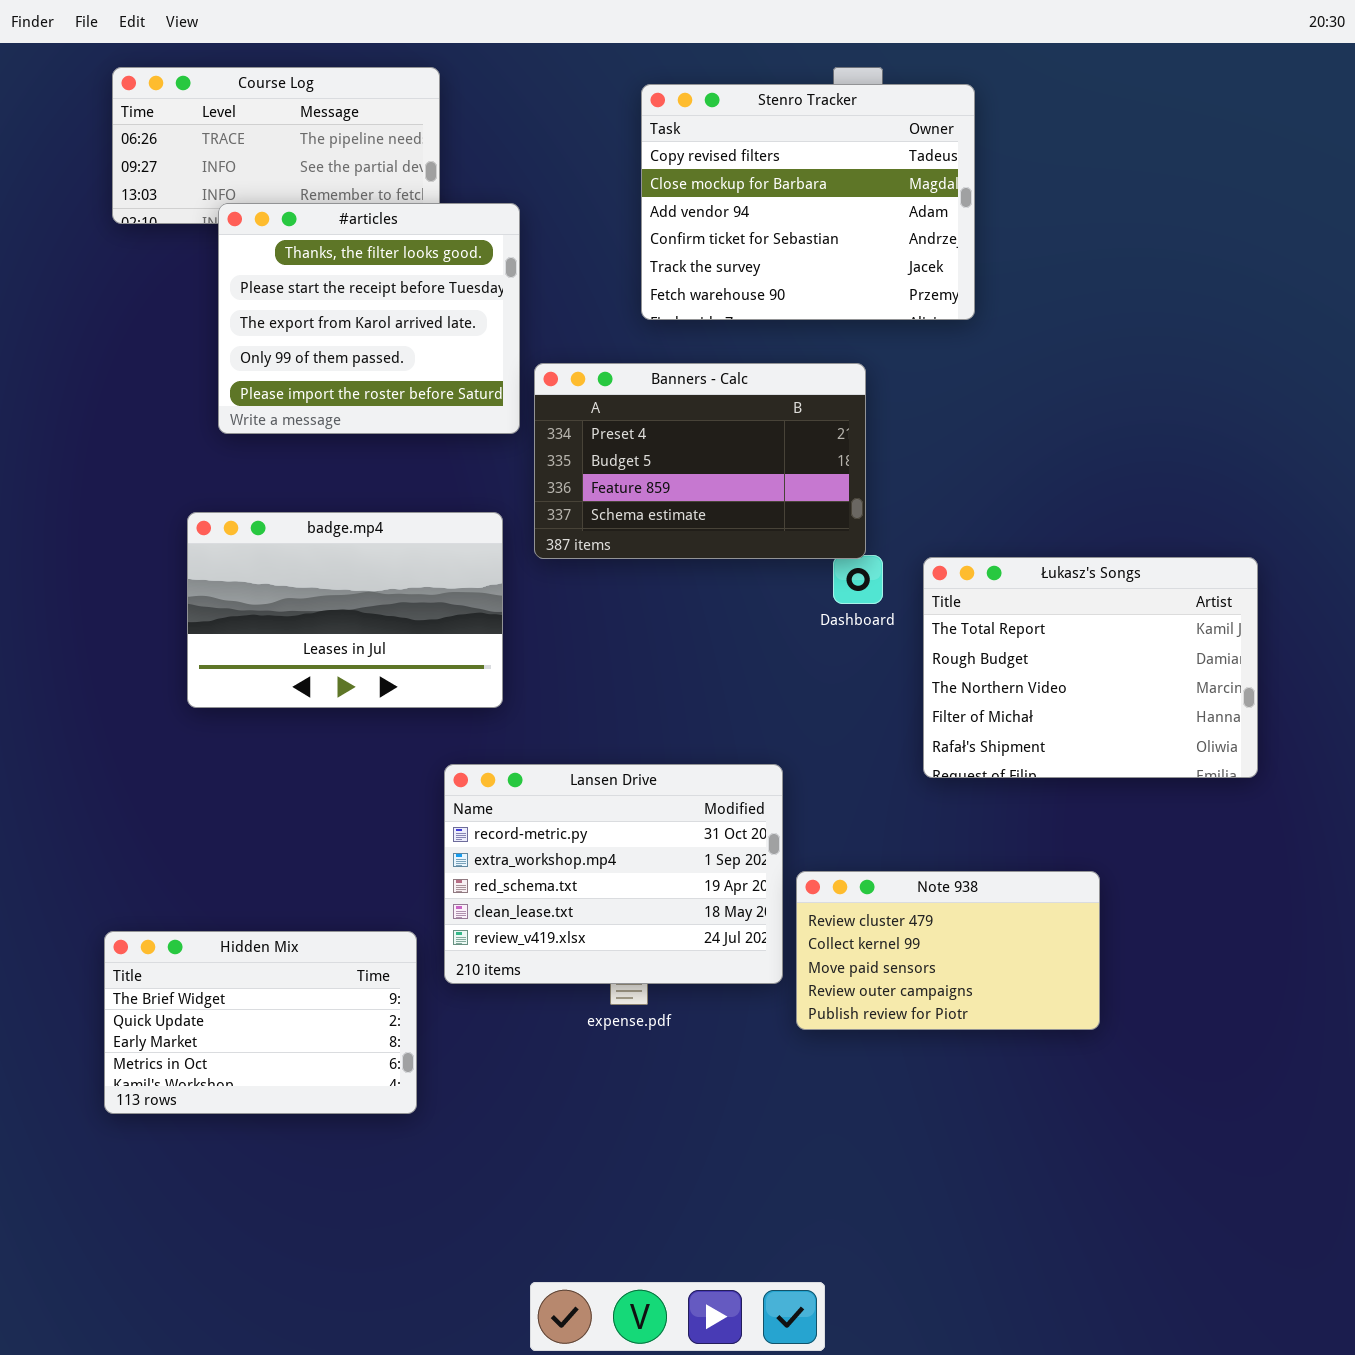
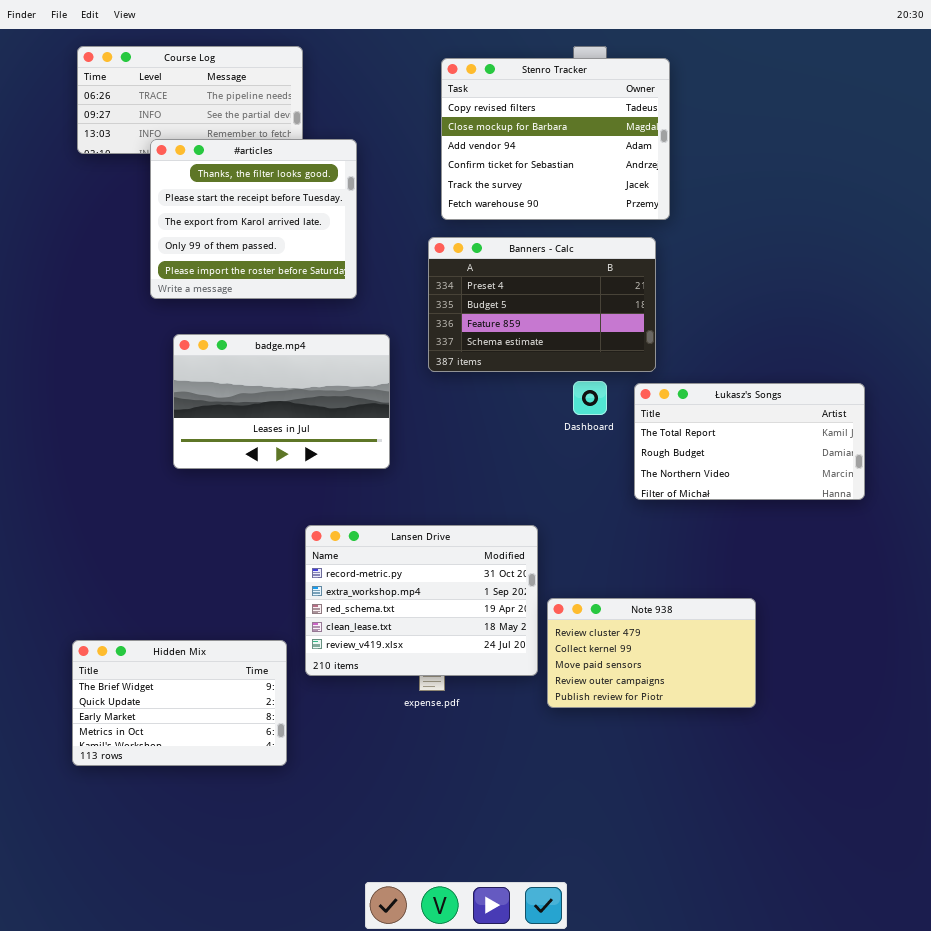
Banners - Calc: [534,363,866,559] -> [428,237,656,372], moved
badge.mp4: [187,512,503,708] -> [173,334,390,469], moved
Łukasz's Songs: [923,557,1258,778] -> [634,383,865,500], resized

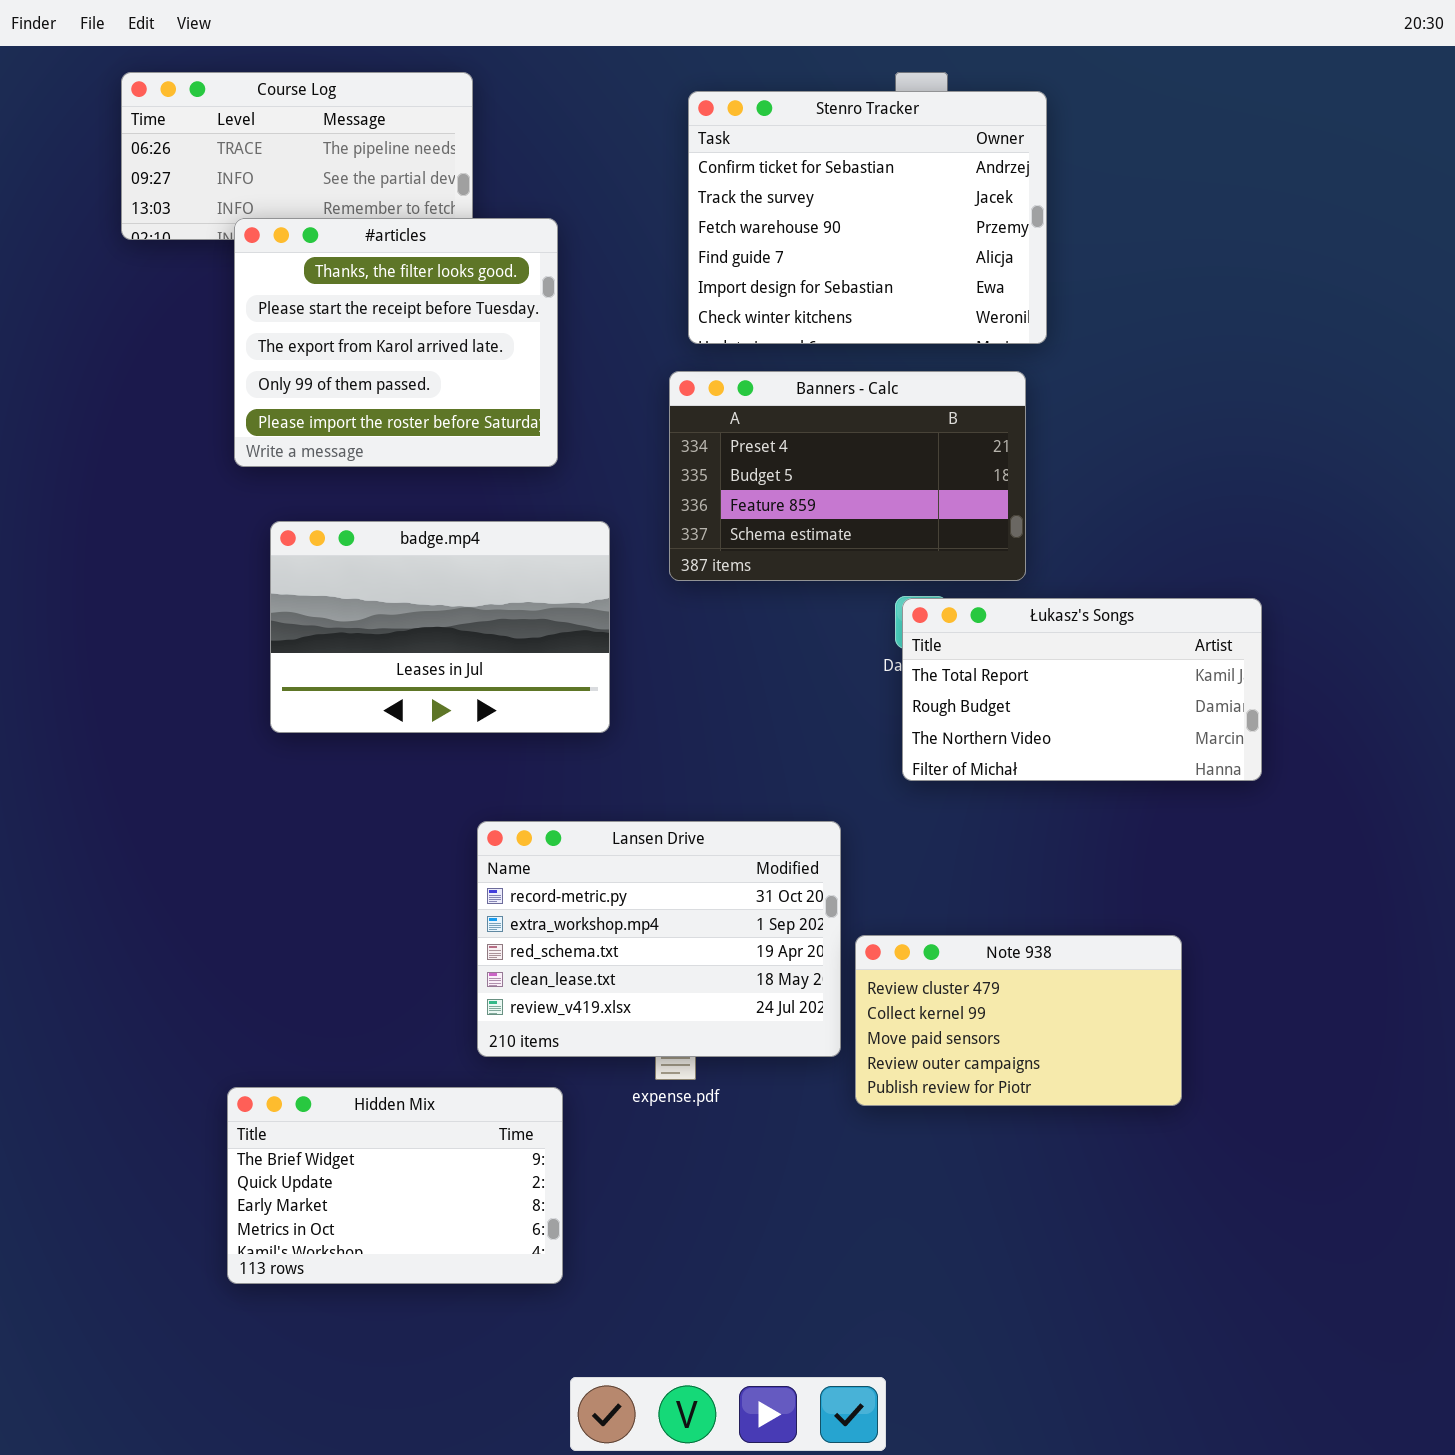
Stenro Tracker: [441,58,670,220] -> [688,91,1047,344], scrolled down 3 rows
Łukasz's Songs: [634,383,865,500] -> [902,598,1262,781], moved
Hidden Mix: [72,640,287,766] -> [227,1087,563,1284], moved

